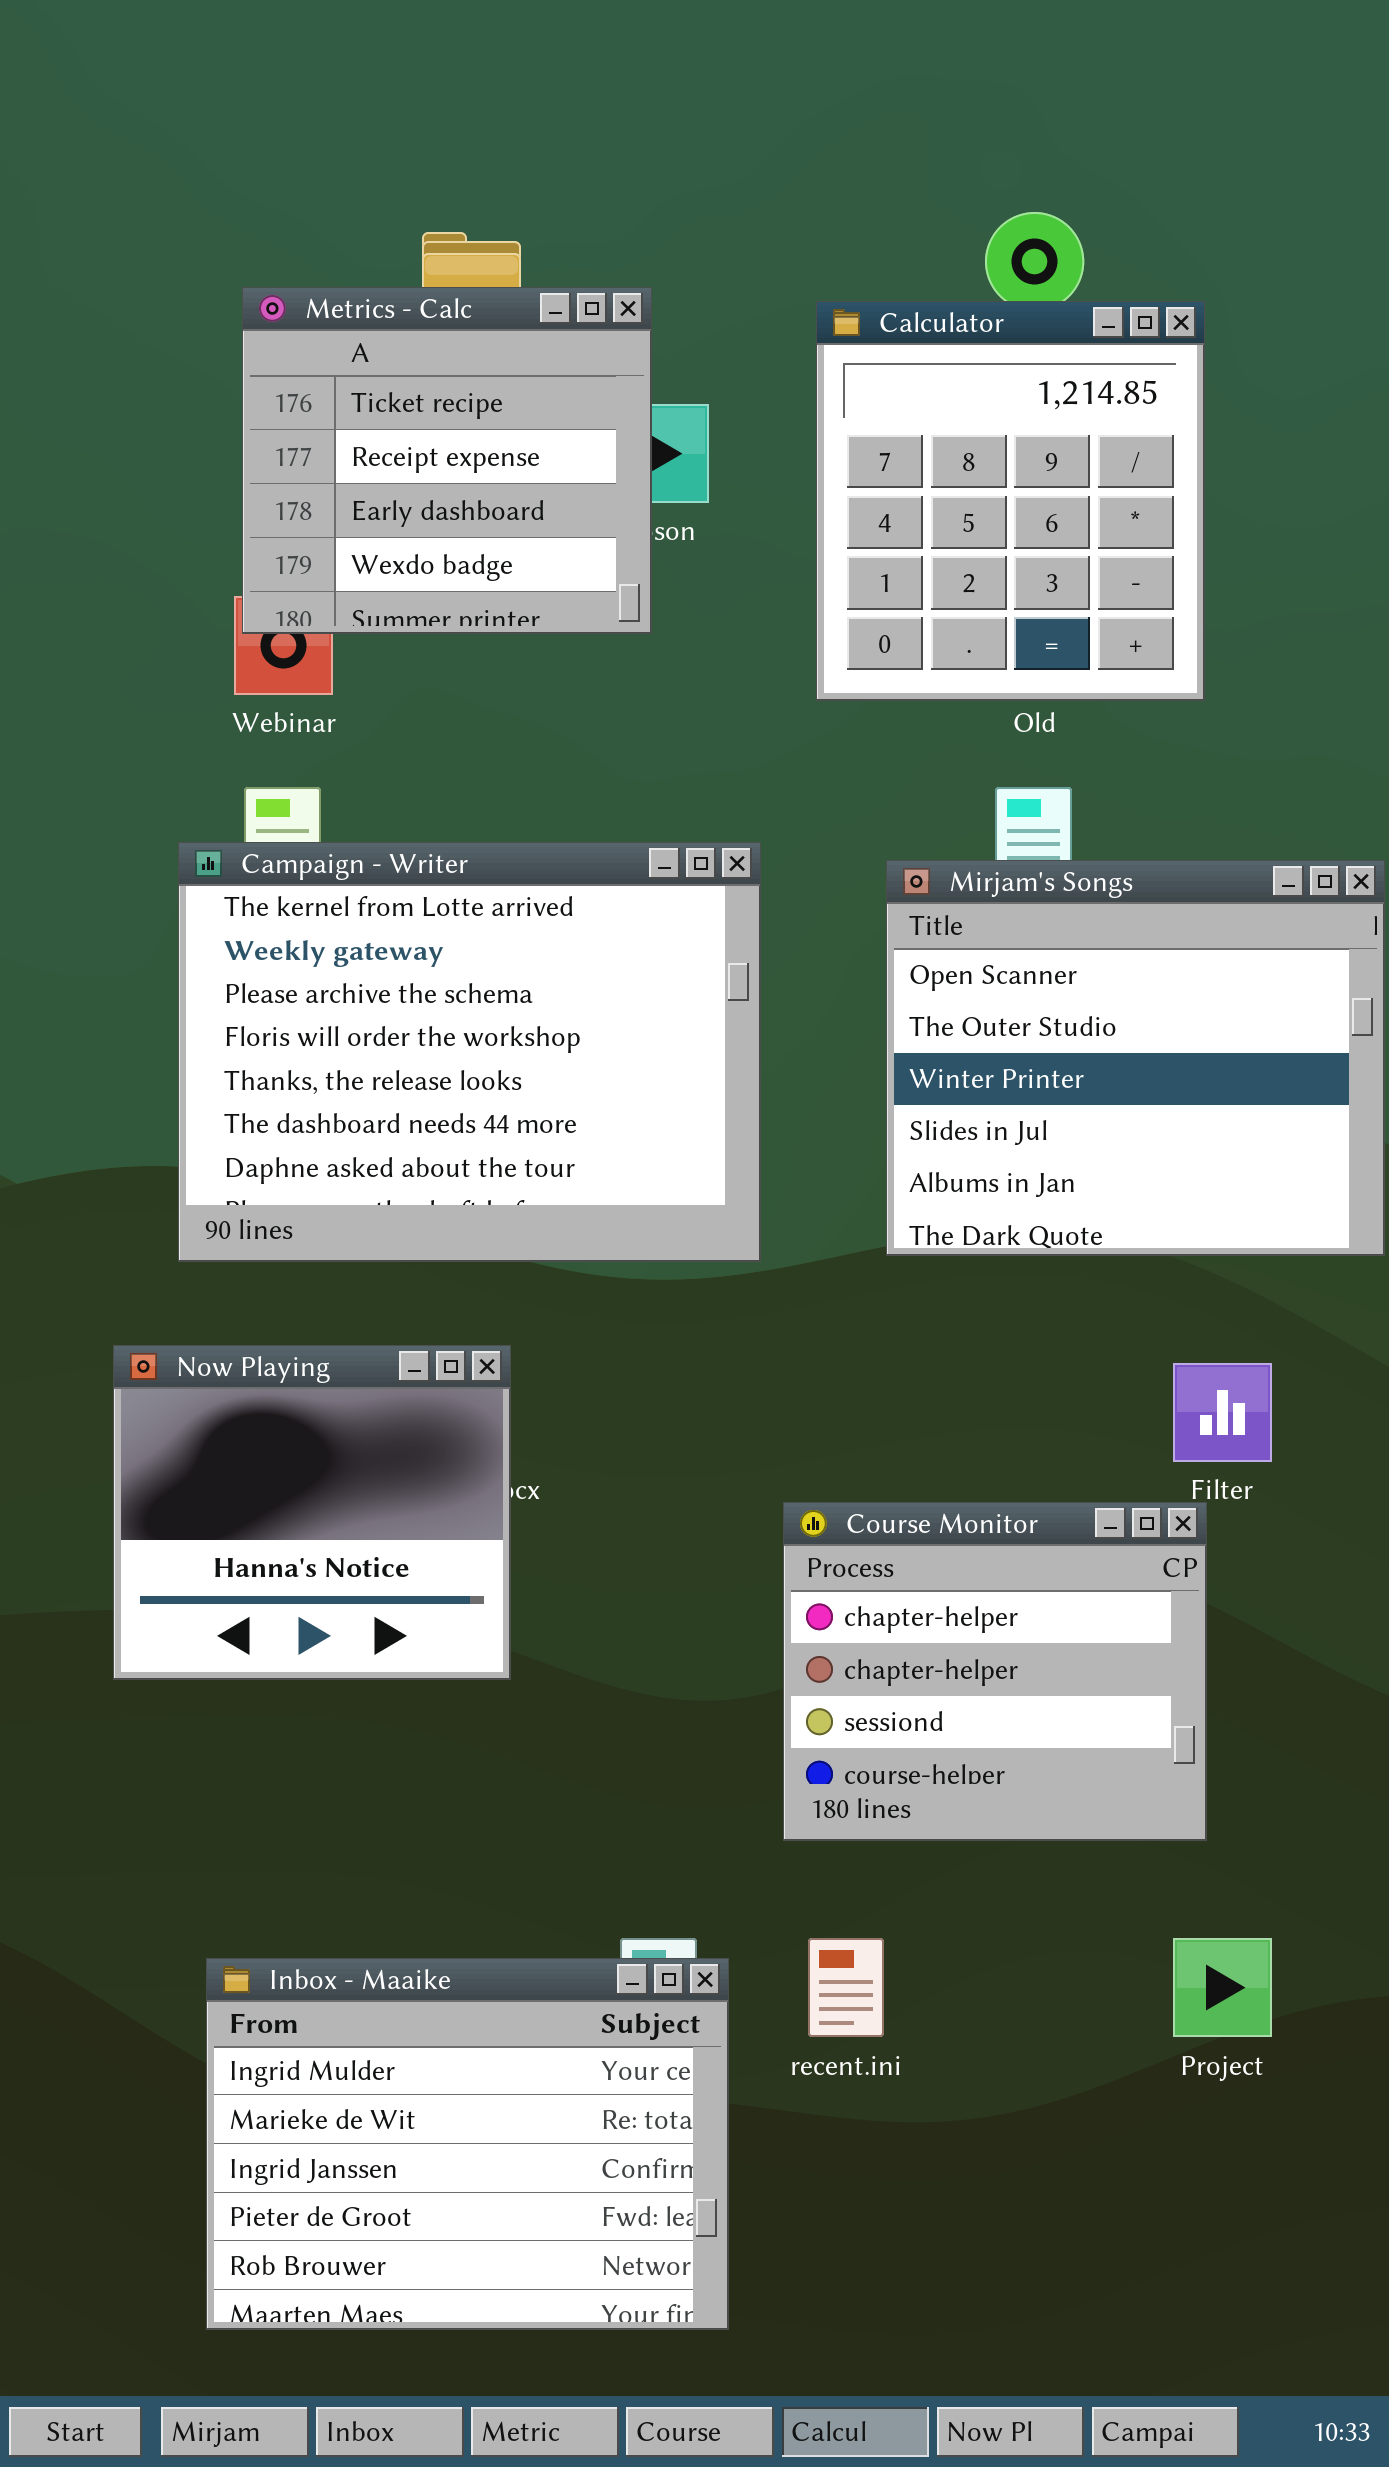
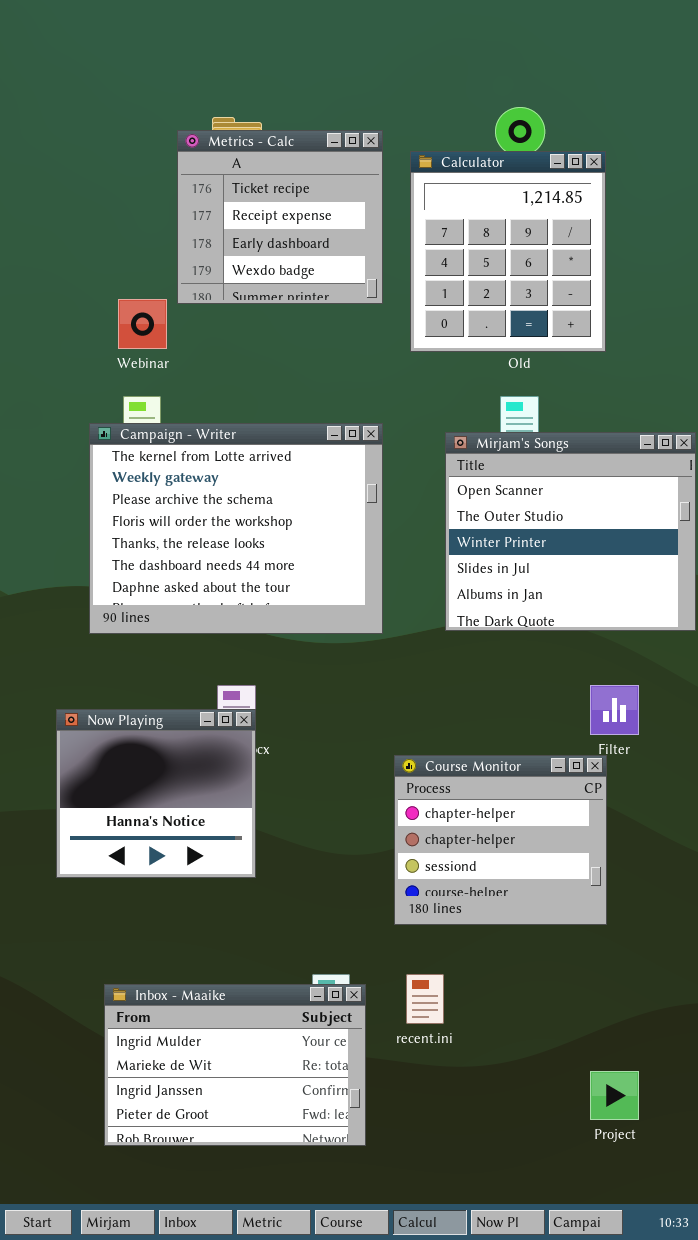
Metrics - Calc: [242,287,652,634] -> [177,130,383,304], moved
Now Playing: [113,1345,511,1680] -> [56,709,256,878], moved
Project: [1173,1938,1272,2037] -> [590,1071,639,1120], moved
Inbox - Maaike: [206,1958,729,2330] -> [104,984,366,1146], resized

